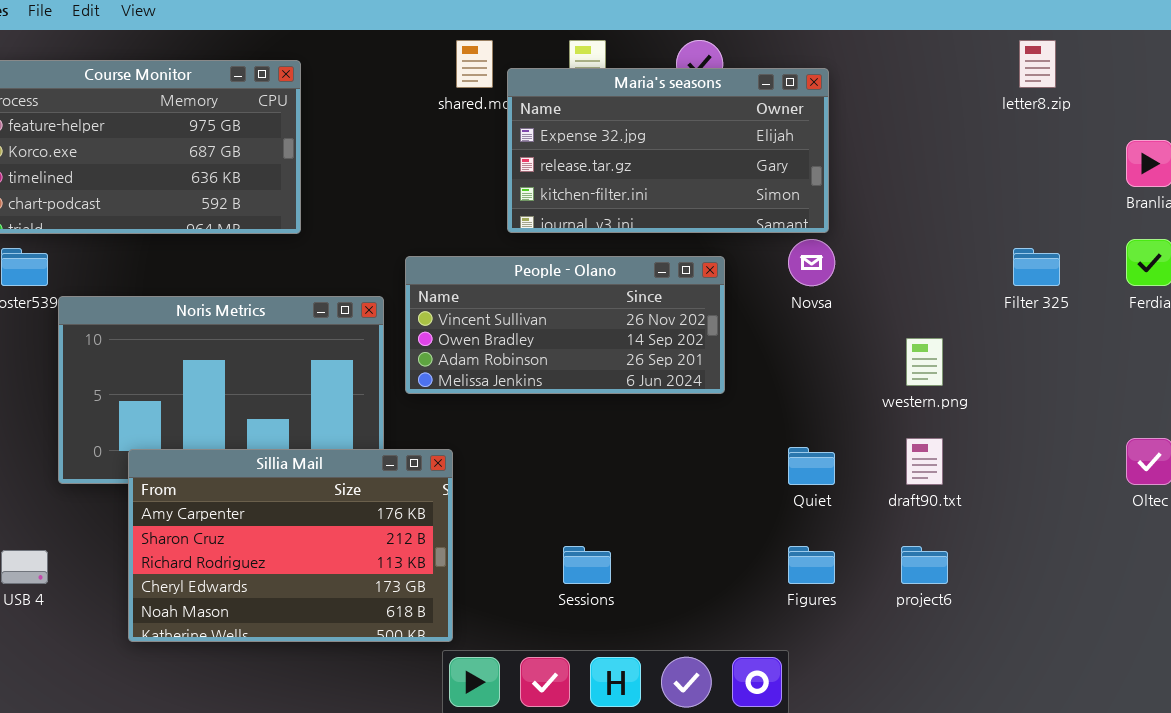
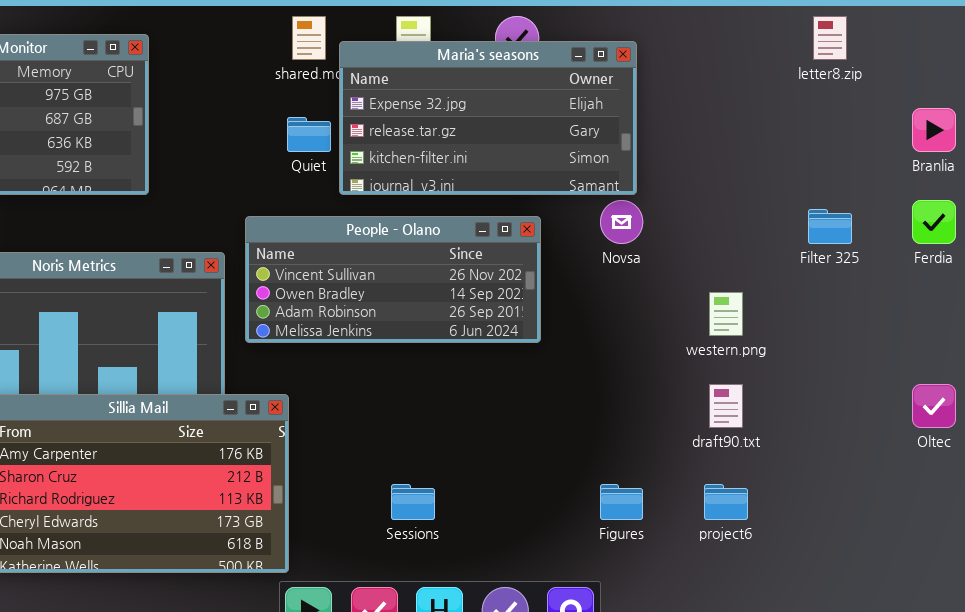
Quiet: [788,447,835,485] -> [287,117,331,152], moved

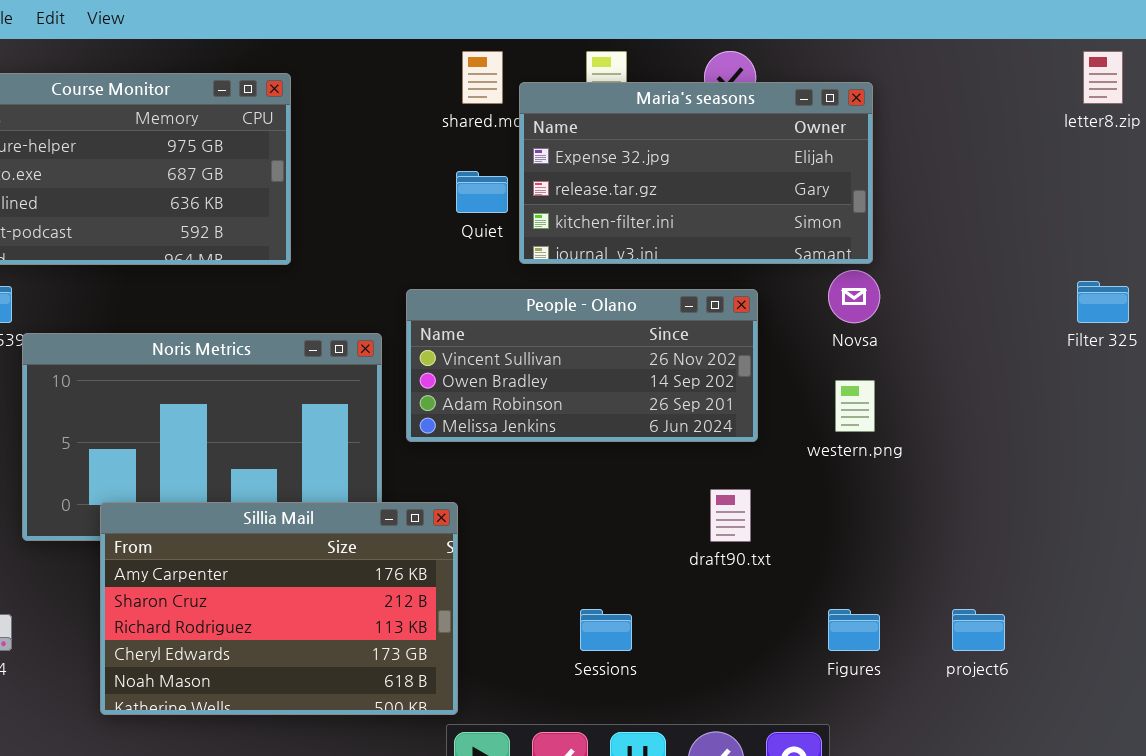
western.png: [709,292,743,336] -> [835,380,875,432], moved
draft90.txt: [709,384,743,428] -> [710,489,751,542], moved

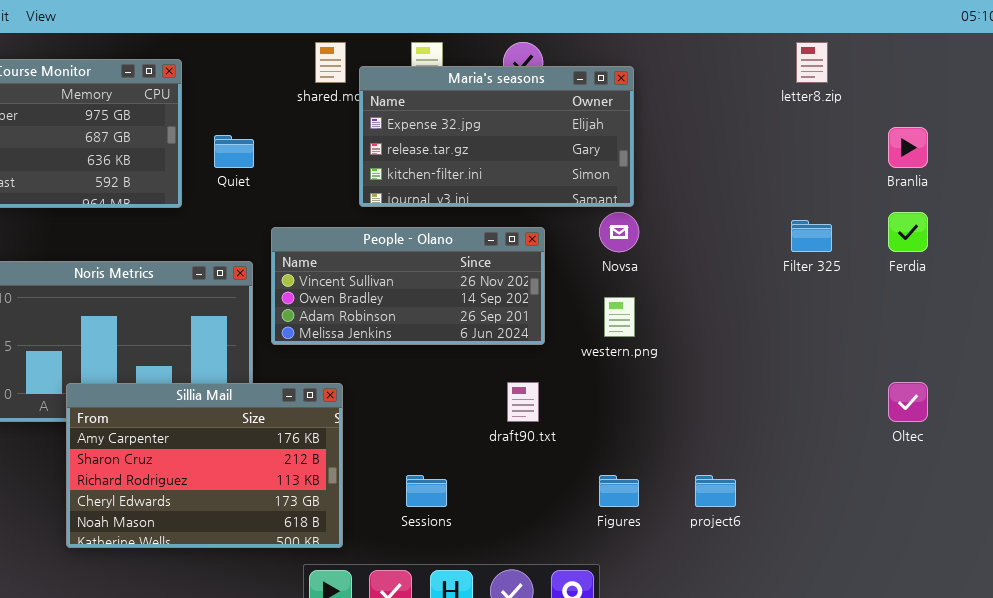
Quiet: [456,171,508,213] -> [214,135,254,168], moved
Sillia Mail: [100,502,458,715] -> [66,383,343,548], moved

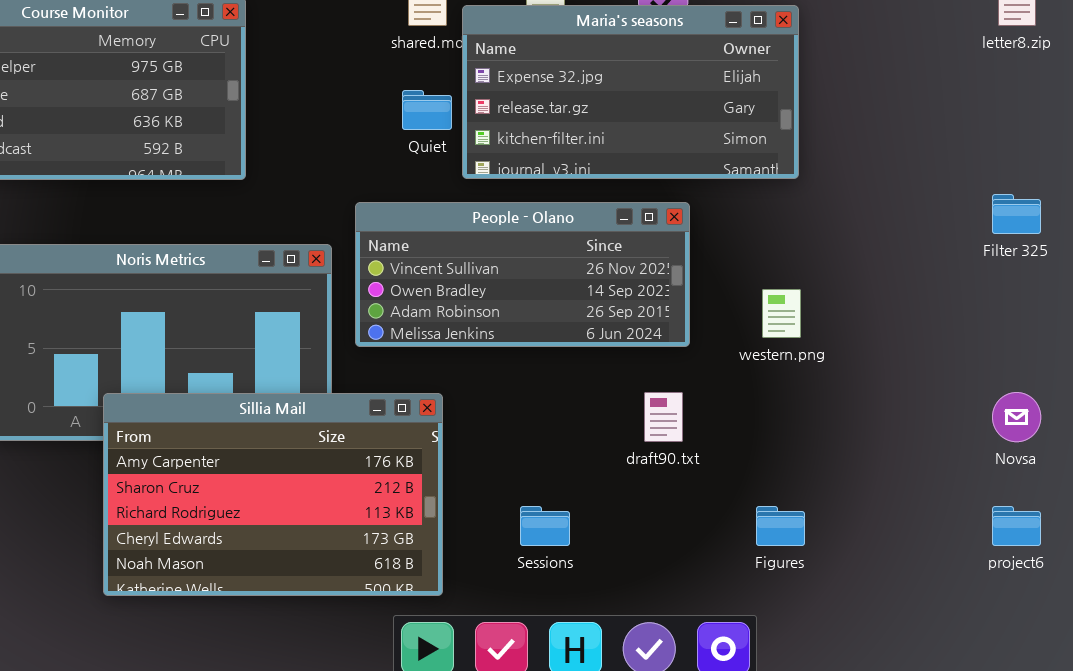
Quiet: [214,135,254,168] -> [402,90,452,130], moved
Novsa: [599,212,639,252] -> [992,392,1041,442], moved
project6: [695,475,736,507] -> [992,506,1041,546], moved

